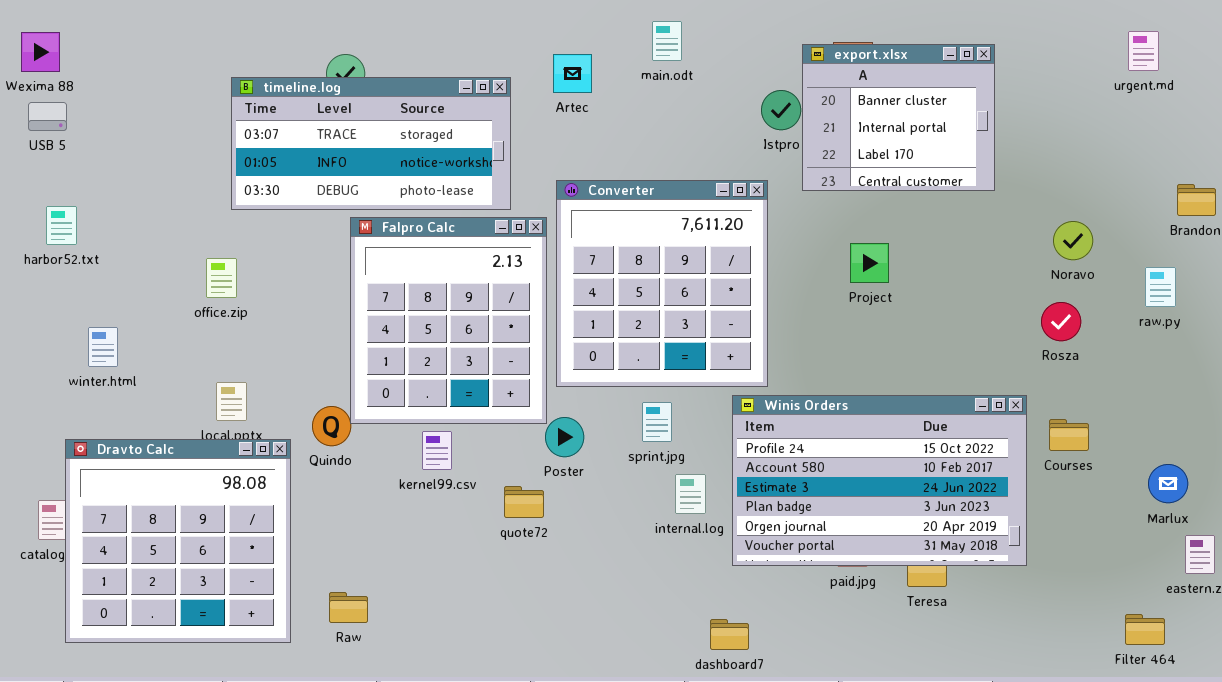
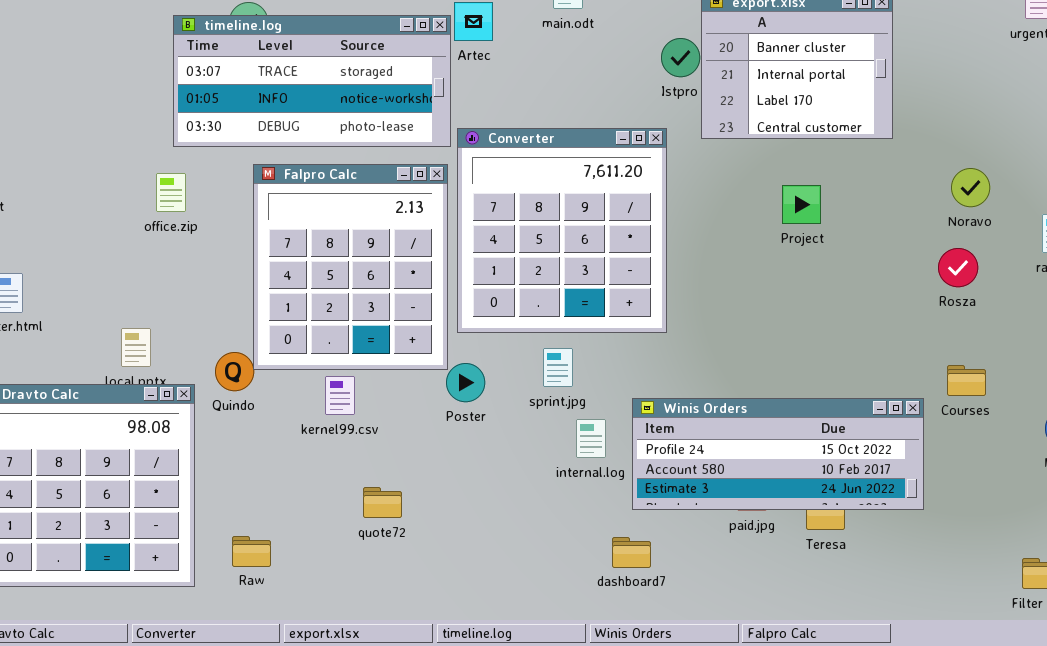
timeline.log: [231,77,511,210] -> [173,15,451,147], moved
Project: [850,243,889,283] -> [782,185,821,224], moved
office.zip: [206,258,237,298] -> [156,173,186,212], moved
Winis Orders: [732,395,1027,566] -> [632,398,924,510], resized
quote72: [504,486,544,518] -> [363,487,402,518], moved
dashboard7: [710,619,749,650] -> [612,537,651,568], moved

